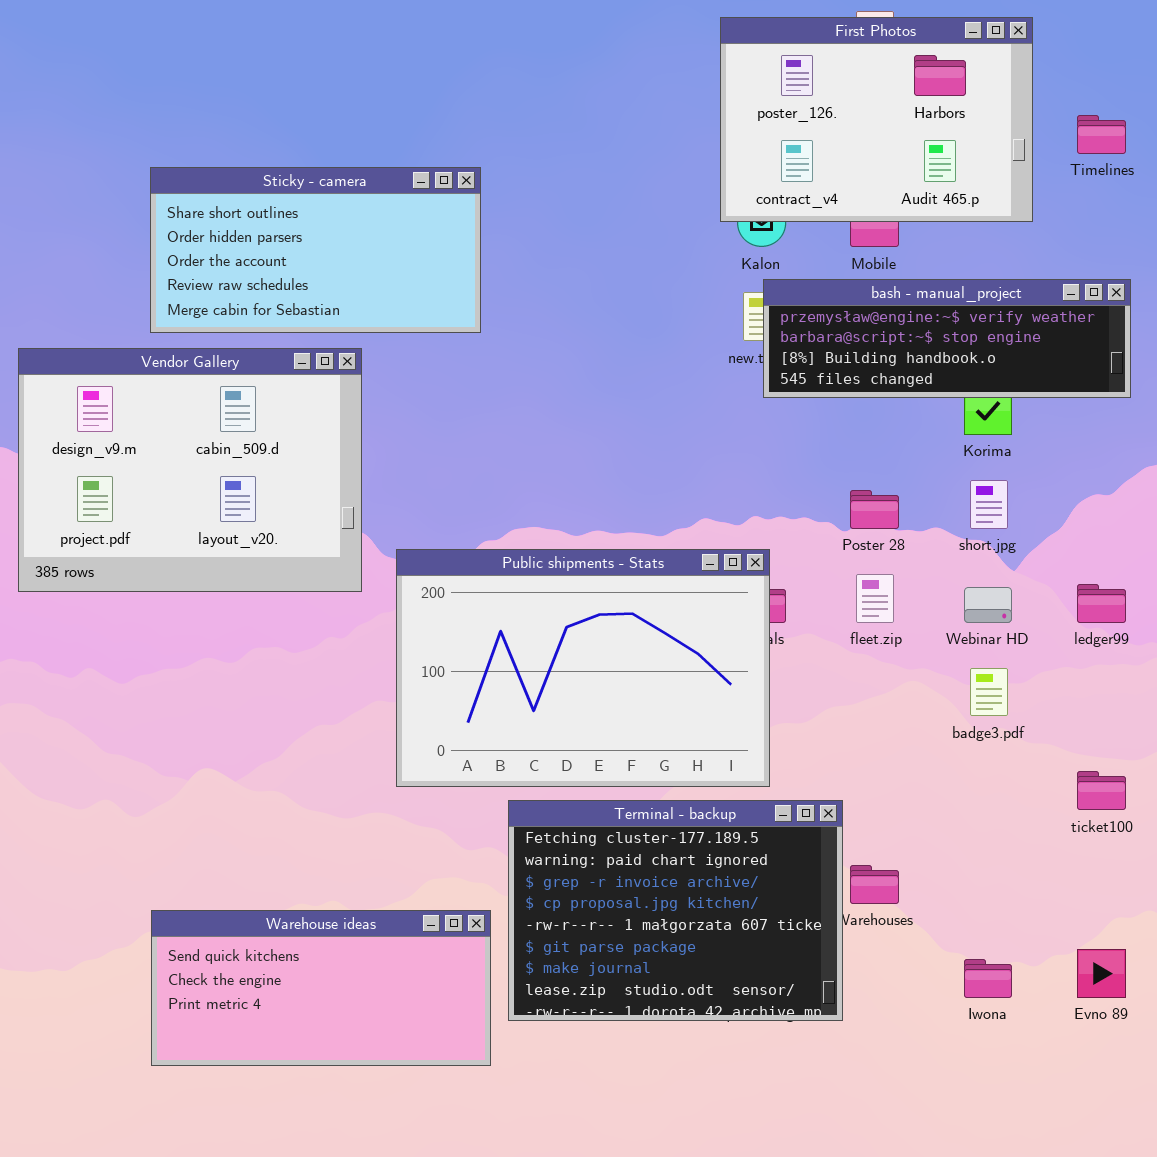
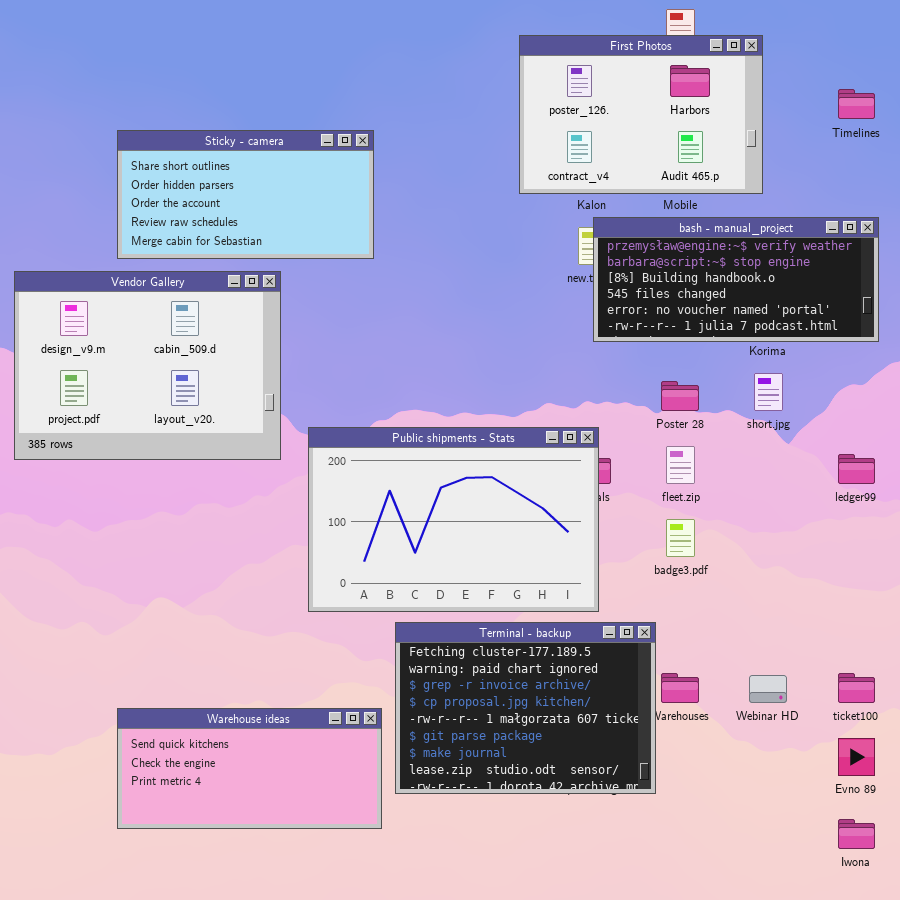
First Photos: [720,17,1033,222] -> [519,35,763,194], moved
bash - manual_project: [763,279,1131,398] -> [593,217,879,342], resized
Webinar HD: [964,587,1012,623] -> [749,675,787,703], moved
badge3.pdf: [970,668,1008,716] -> [666,519,695,557], moved
ticket100: [1077,771,1126,810] -> [838,673,875,703], moved
Iwona: [964,959,1012,998] -> [838,819,875,849], moved

